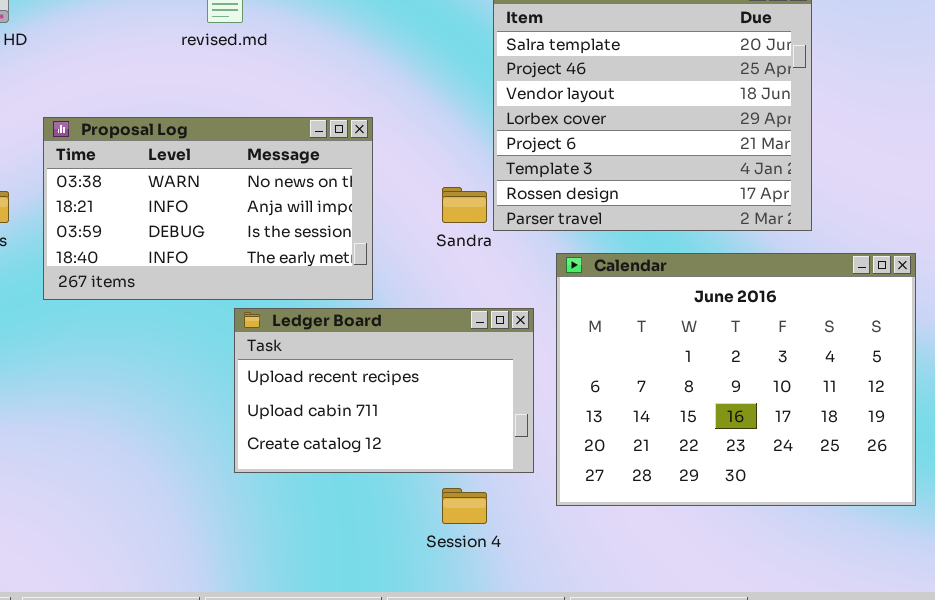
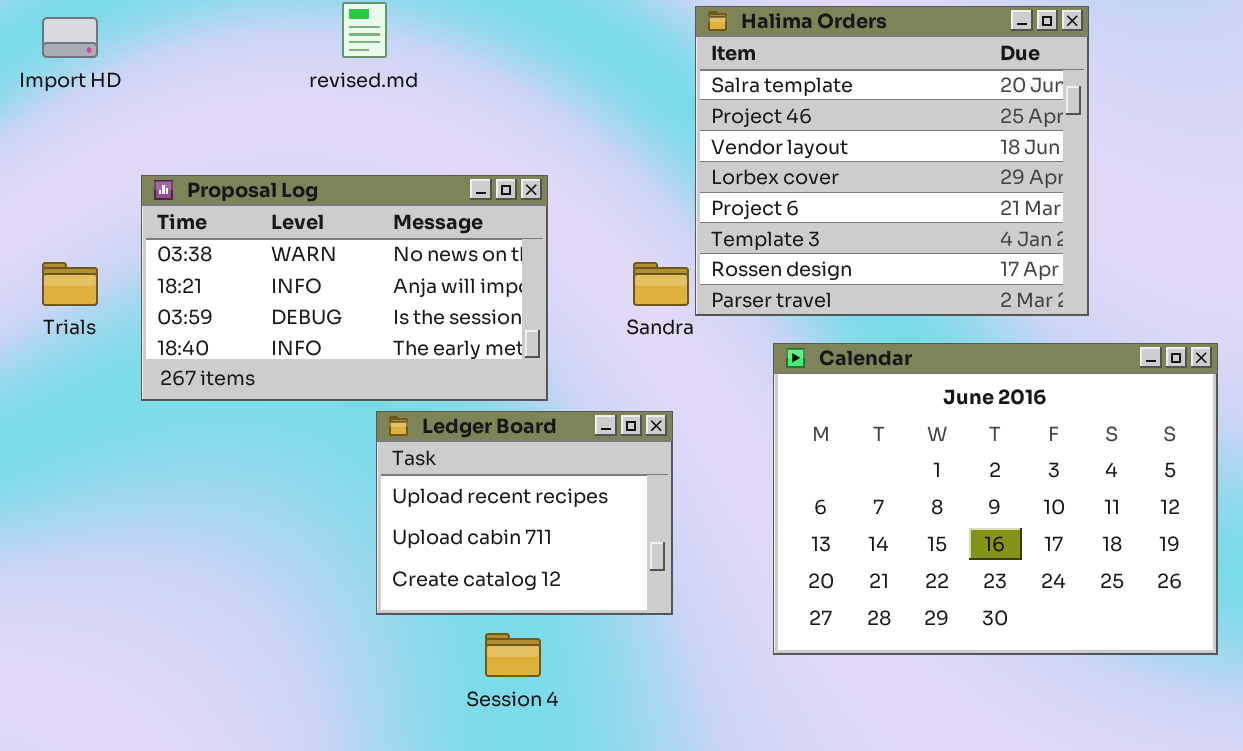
Ledger Board: [234,308,534,473] -> [376,411,673,615], resized
Session 4: [442,488,487,524] -> [485,633,541,677], moved

